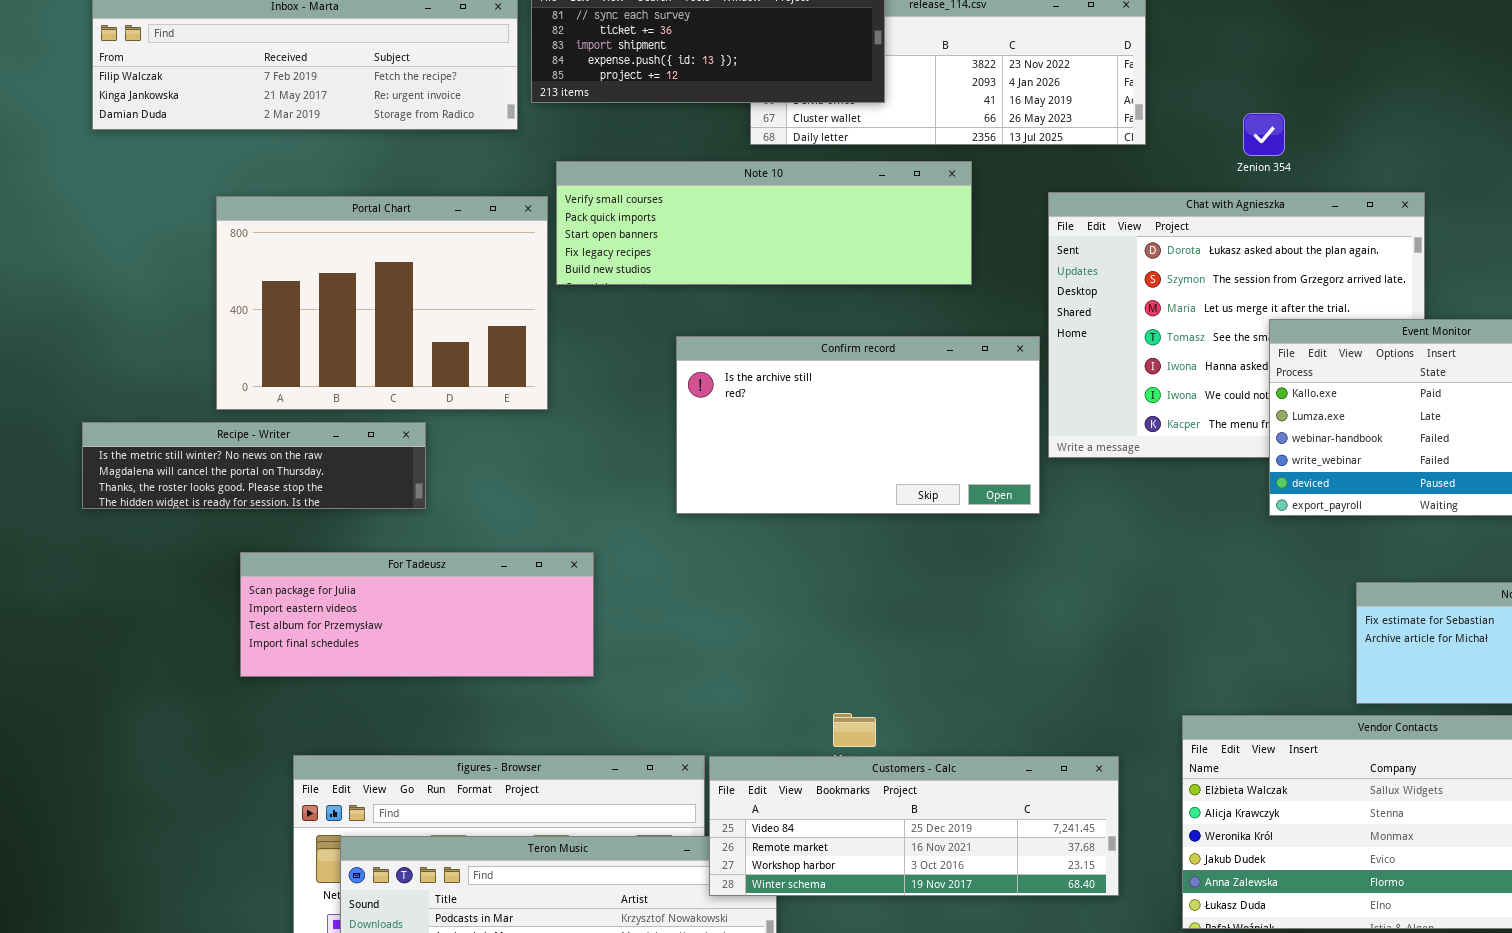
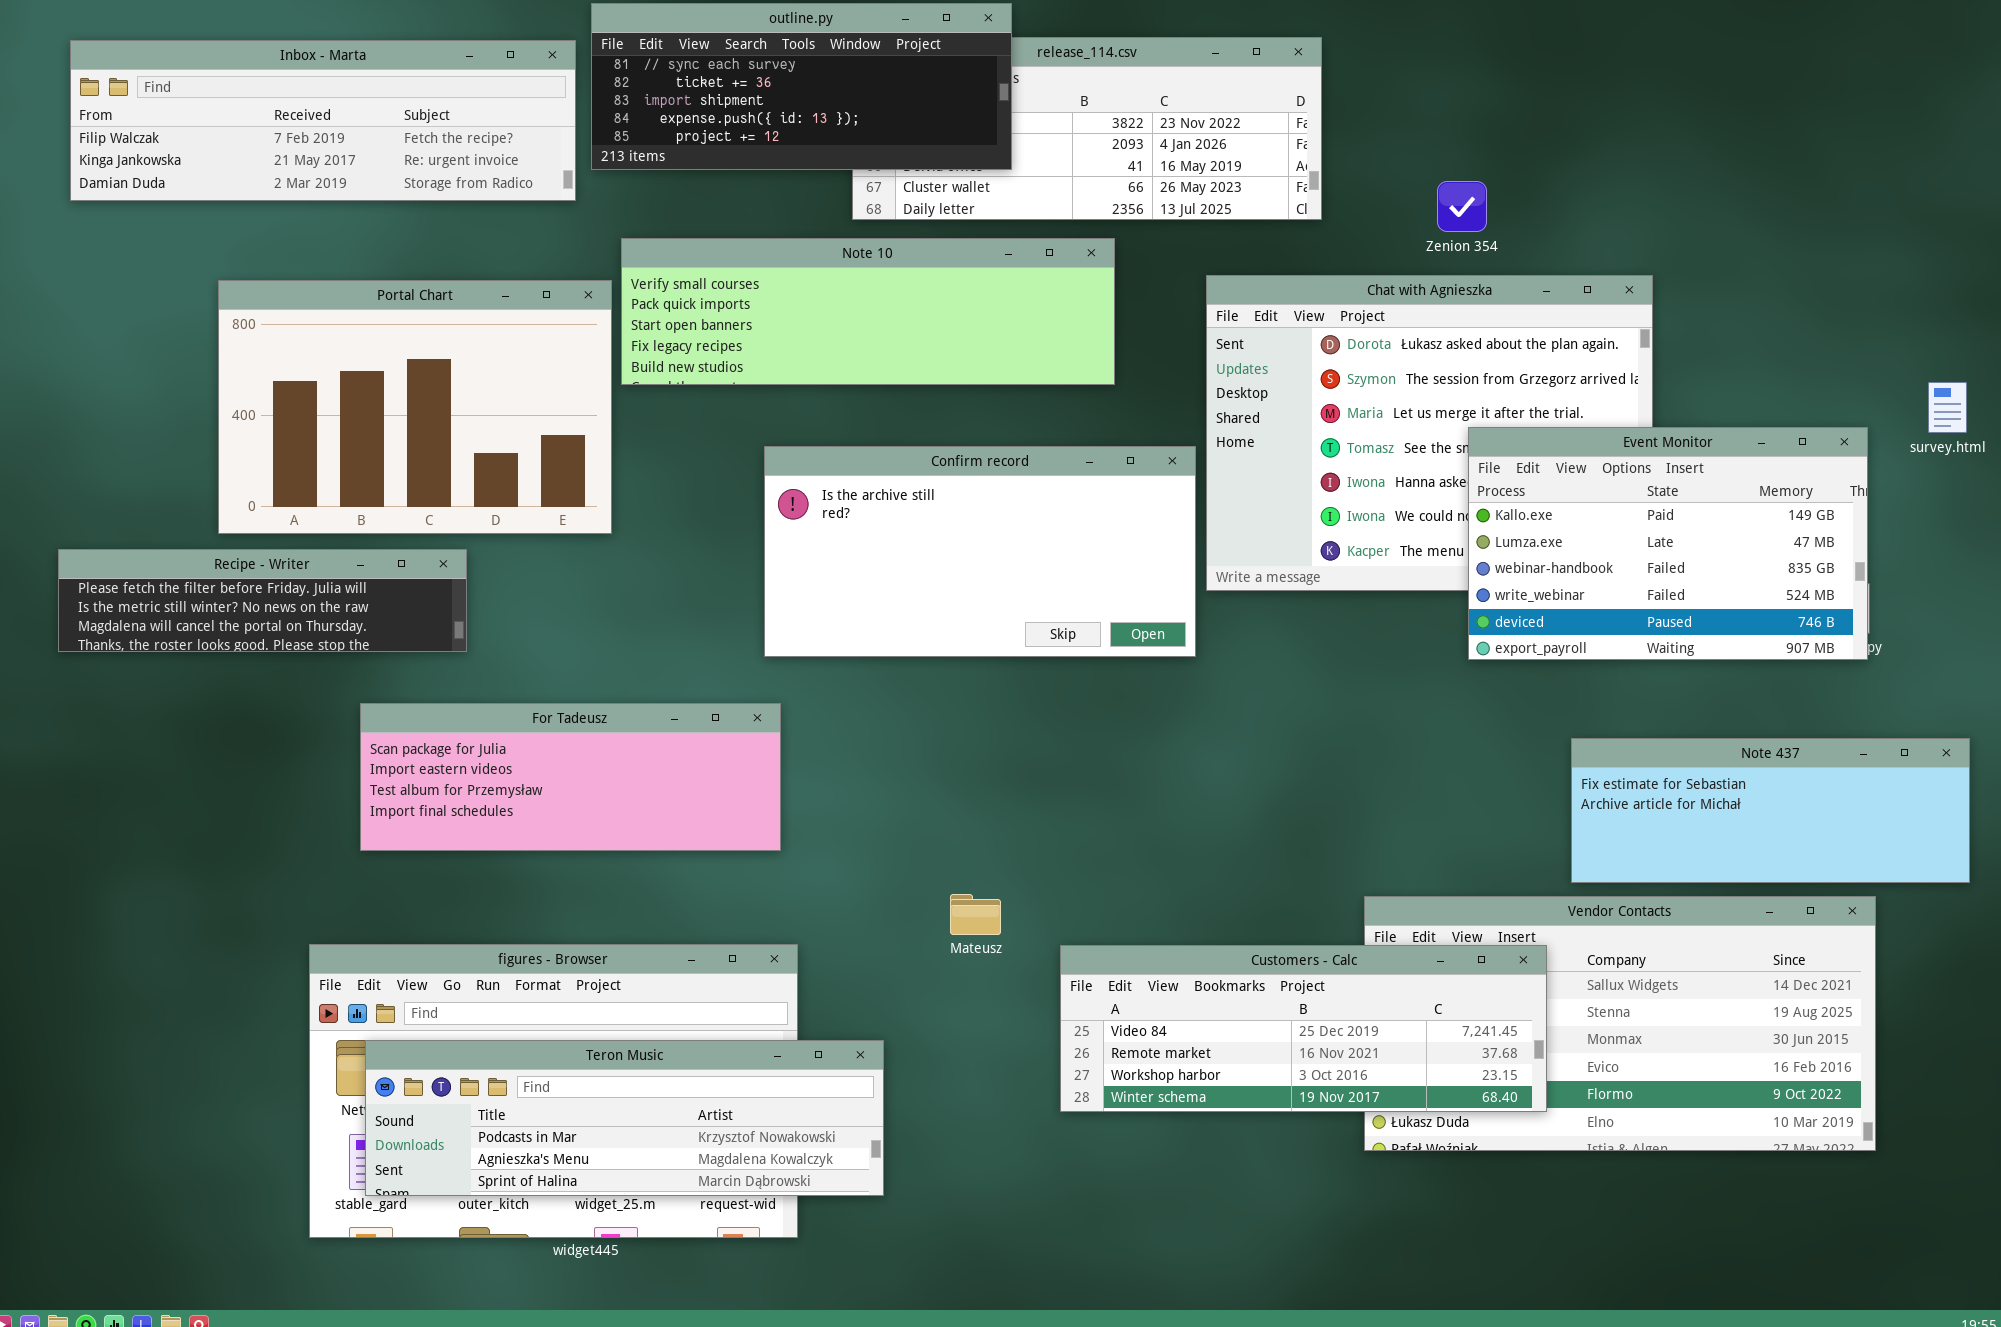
Recipe - Writer: [82,422,426,509] -> [58,549,467,652], scrolled up 1 row
For Tadeusz: [240,552,594,677] -> [360,703,781,851], moved
Customers - Calc: [709,756,1119,896] -> [1060,945,1547,1112], moved

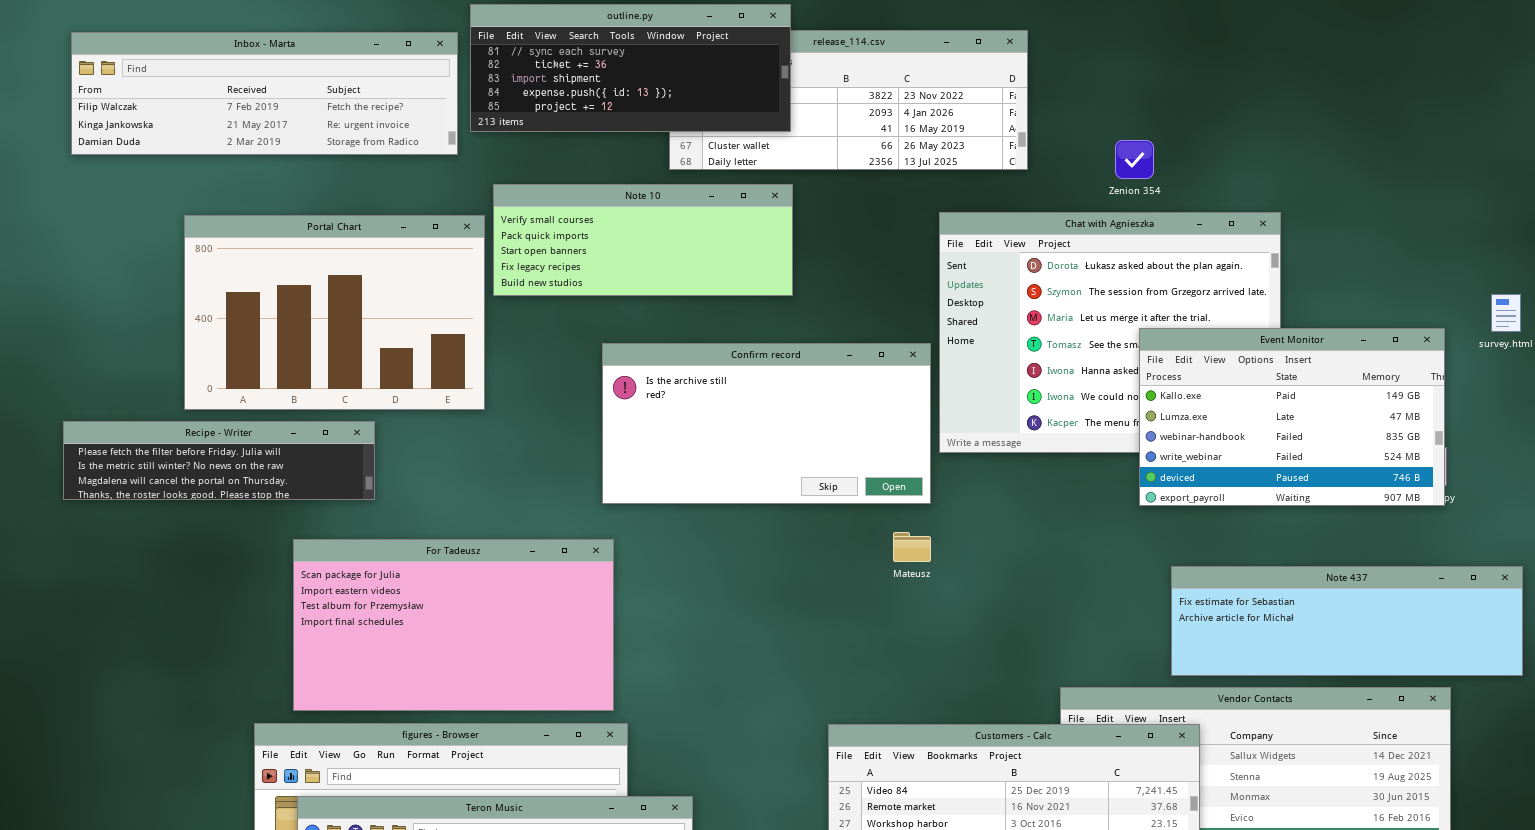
Note 10: [621,238,1115,385] -> [493,184,793,296], resized
For Tadeusz: [360,703,781,851] -> [293,539,614,711], resized
Note 437: [1571,738,1970,883] -> [1171,566,1523,676], resized
Mateusz: [950,894,1001,935] -> [893,532,931,562], moved

